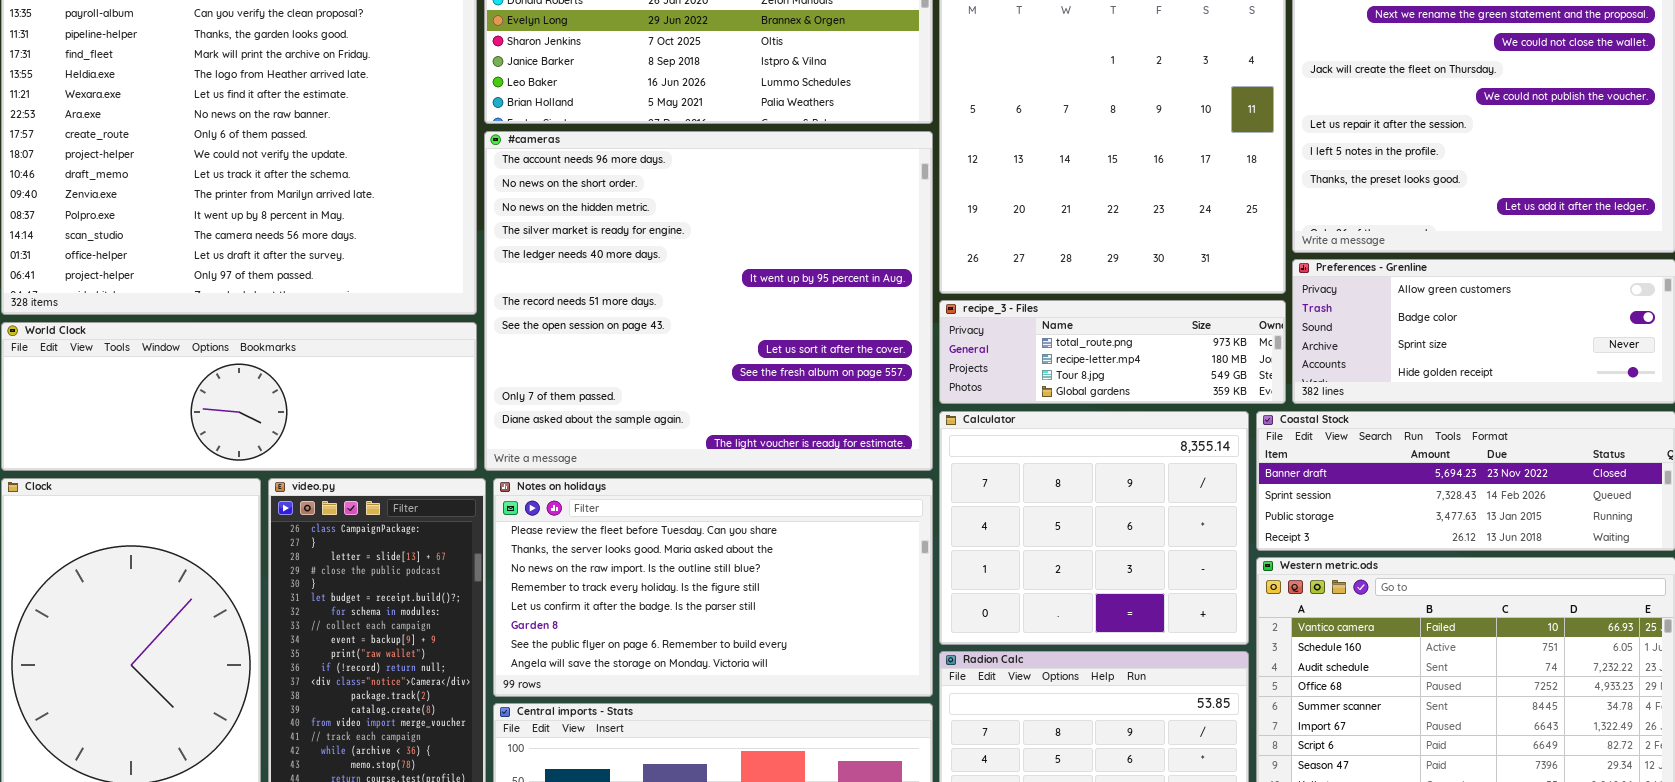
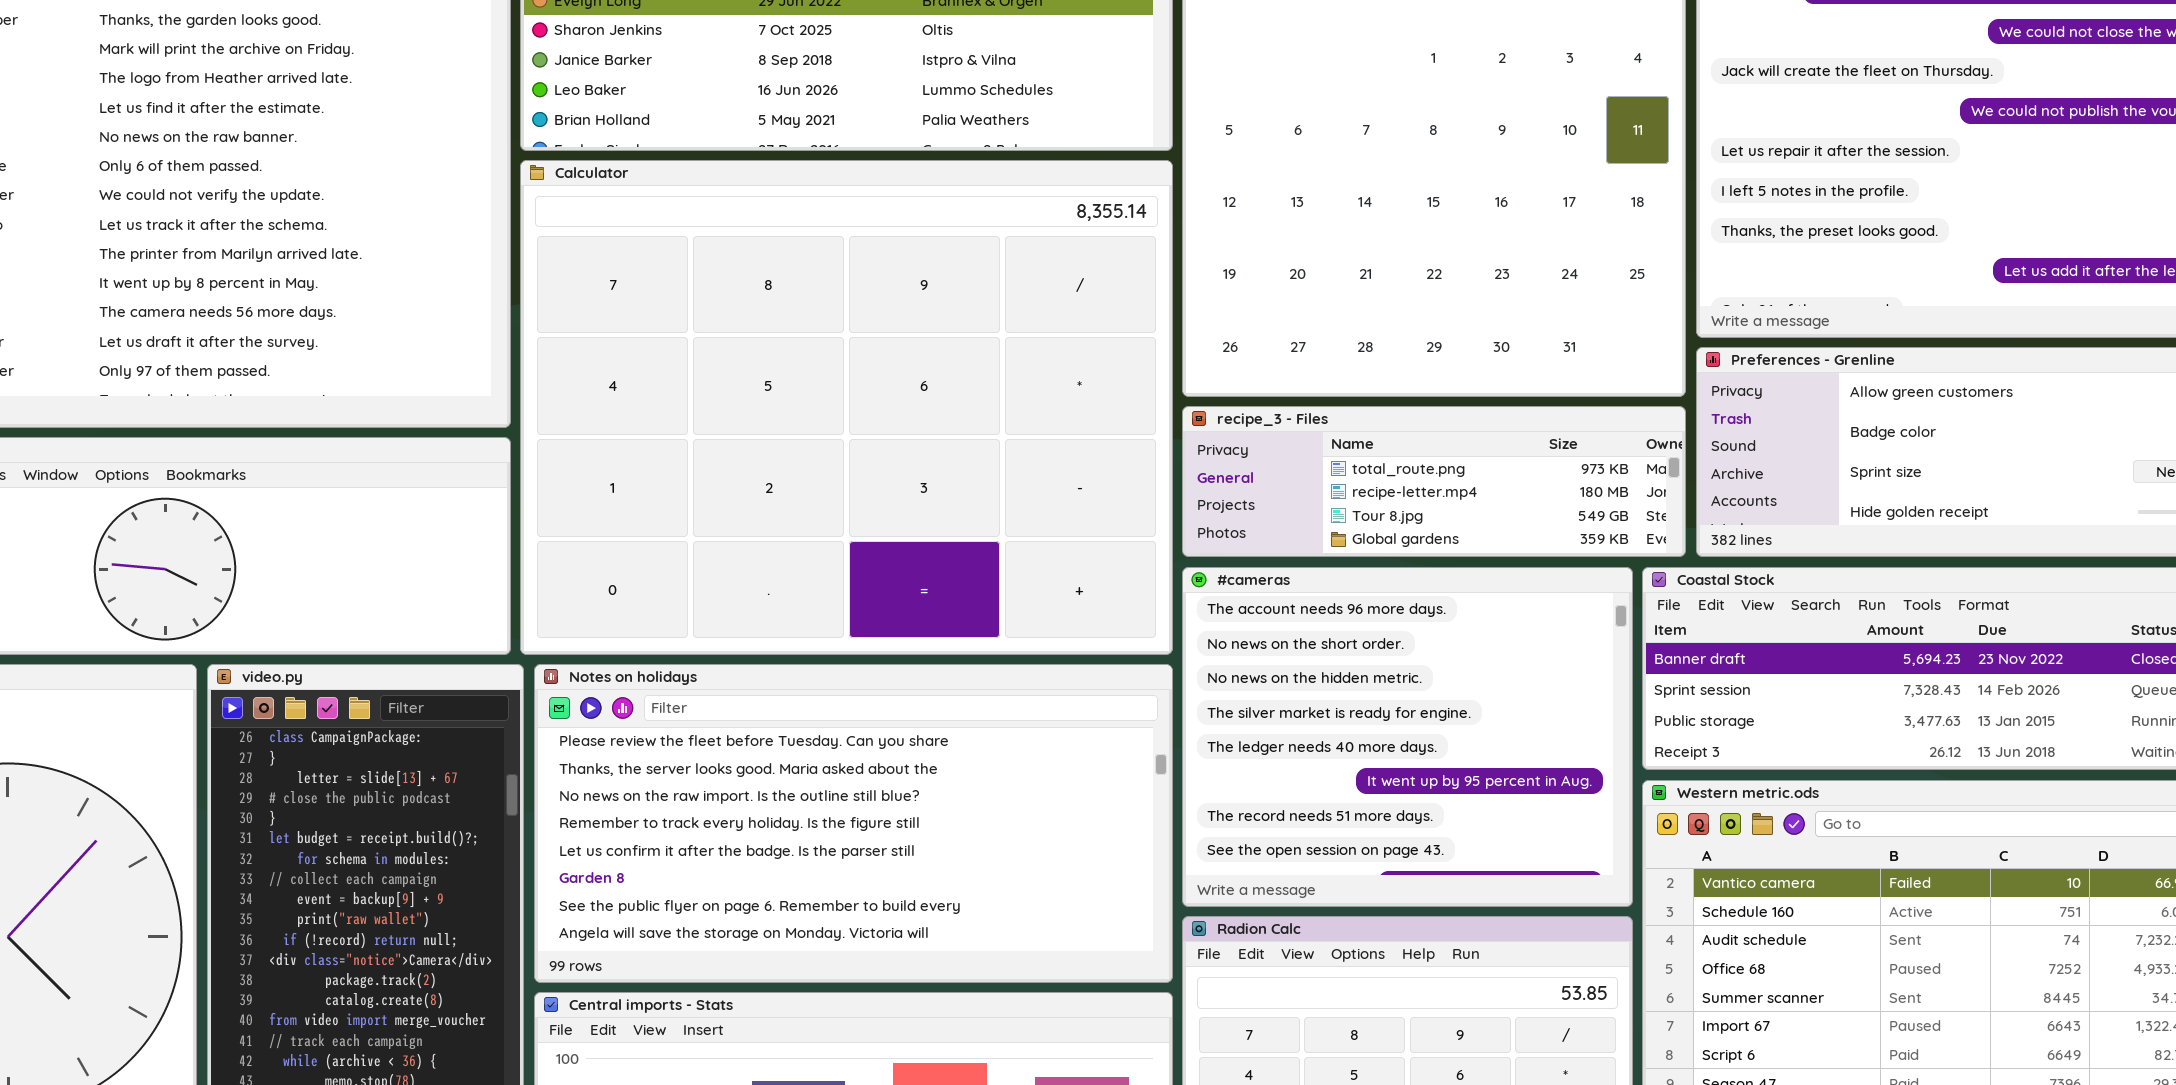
#cameras: [484,131,933,471] -> [1182,567,1633,907], moved, resized
Calculator: [939,411,1249,645] -> [520,160,1173,655], moved, resized

